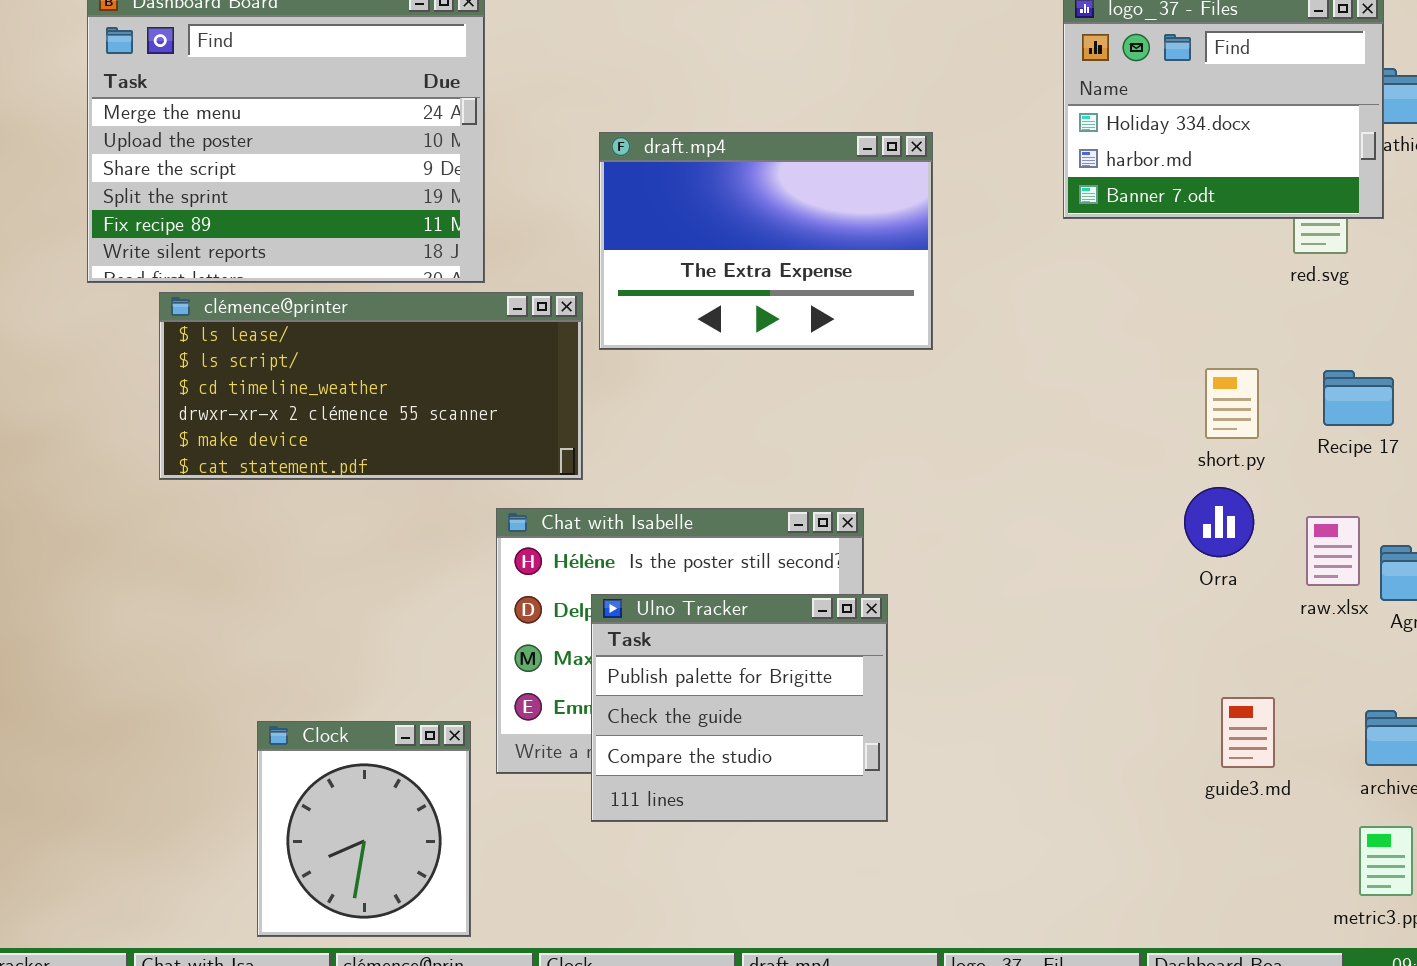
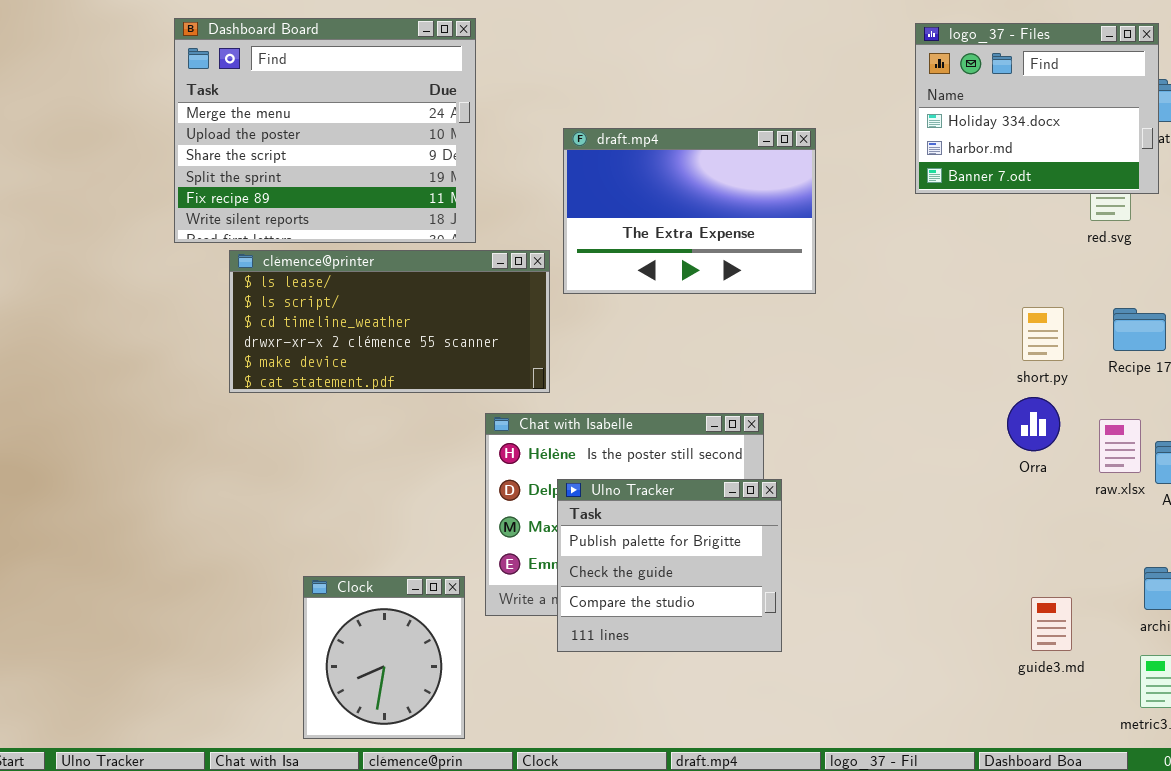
guide3.md: [1221,697,1275,768] -> [1031,597,1072,651], moved

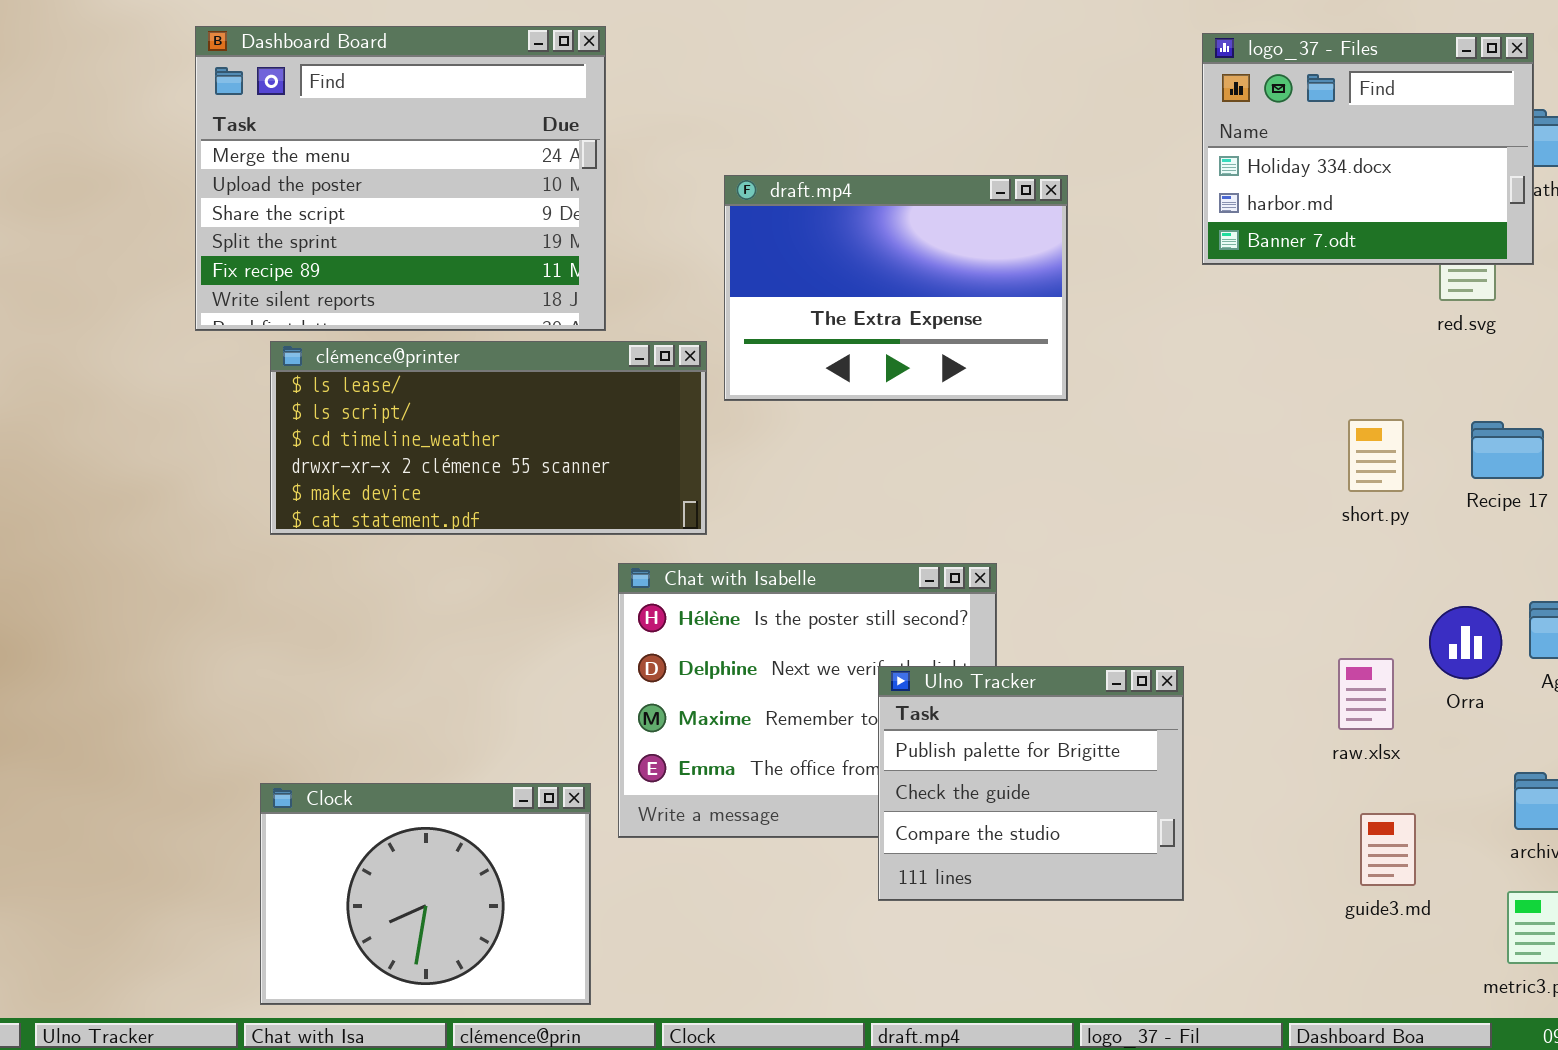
Orra: [1007,397,1060,451] -> [1429,606,1502,679], moved
raw.xlsx: [1099,419,1141,473] -> [1338,658,1394,730], moved
Ulno Tracker: [557,479,782,652] -> [878,666,1184,901], moved
Clock: [303,576,465,739] -> [260,783,591,1005], resized

